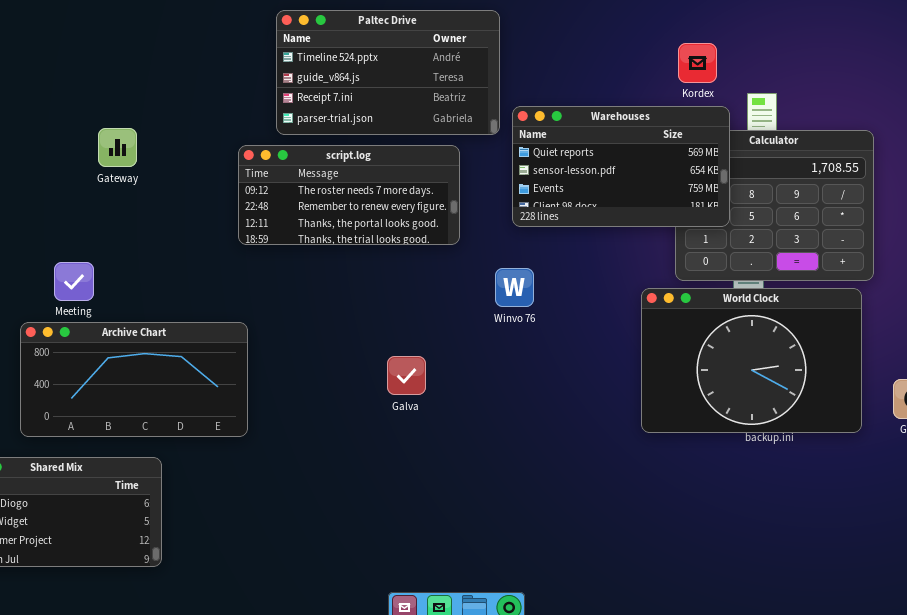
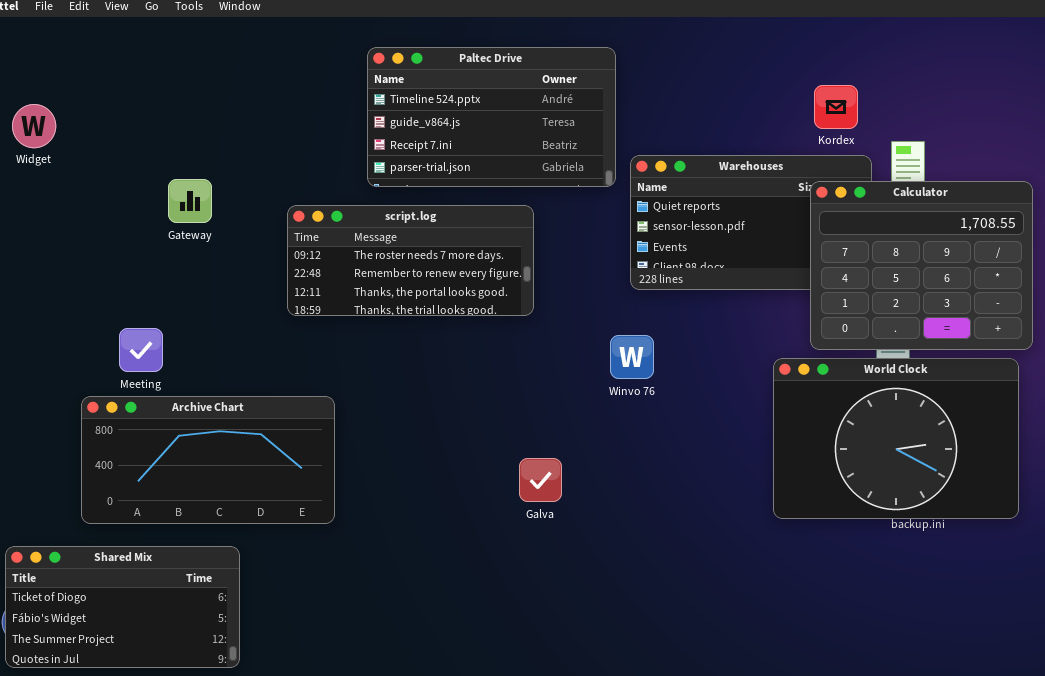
Calculator: [675,130,874,281] -> [810,181,1033,350], raised
script.log: [238,145,460,245] -> [287,205,534,316], moved
Galva: [387,356,426,395] -> [519,458,562,502], moved

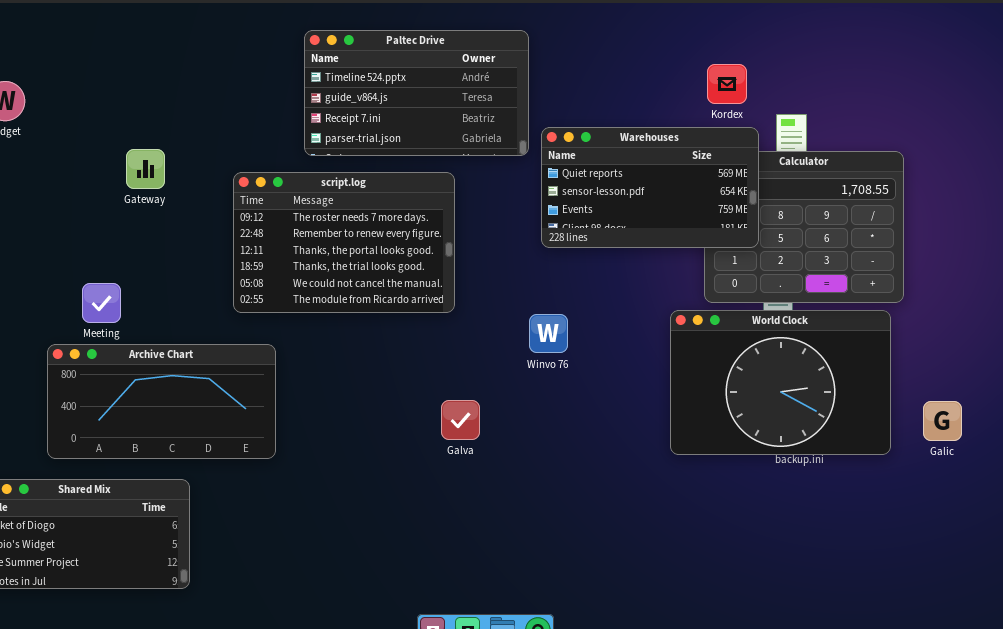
Warehouses: [630,155,872,290] -> [541,127,759,248], raised
script.log: [287,205,534,316] -> [233,172,455,313], resized
Winvo 76: [610,335,654,379] -> [529,314,568,353], moved

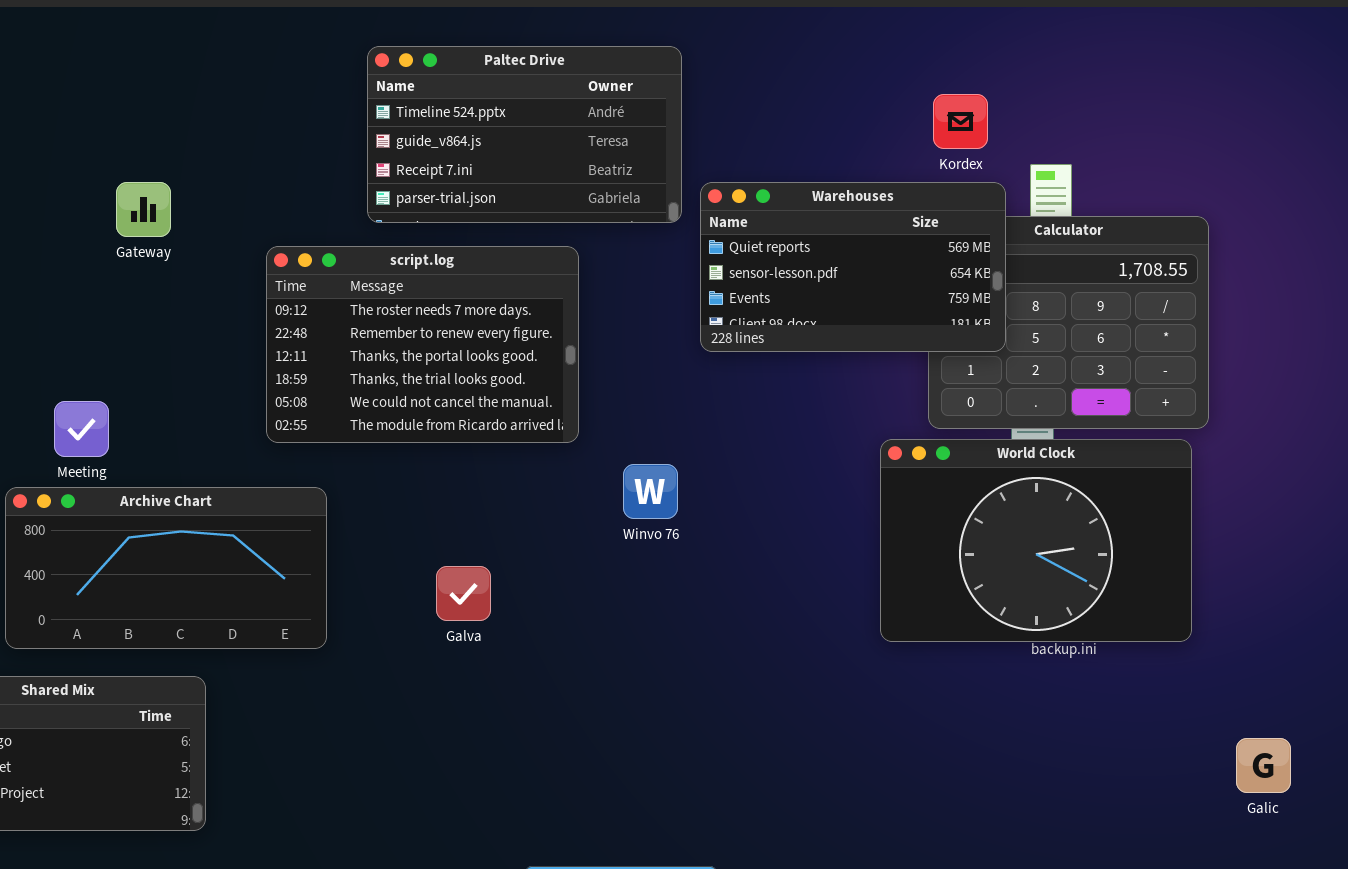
Gateway: [126,149,165,189] -> [116,182,171,237], moved
Winvo 76: [529,314,568,353] -> [623,464,678,519], moved
Galva: [441,400,480,440] -> [436,566,491,621], moved
Galic: [923,401,962,441] -> [1236,738,1291,793], moved

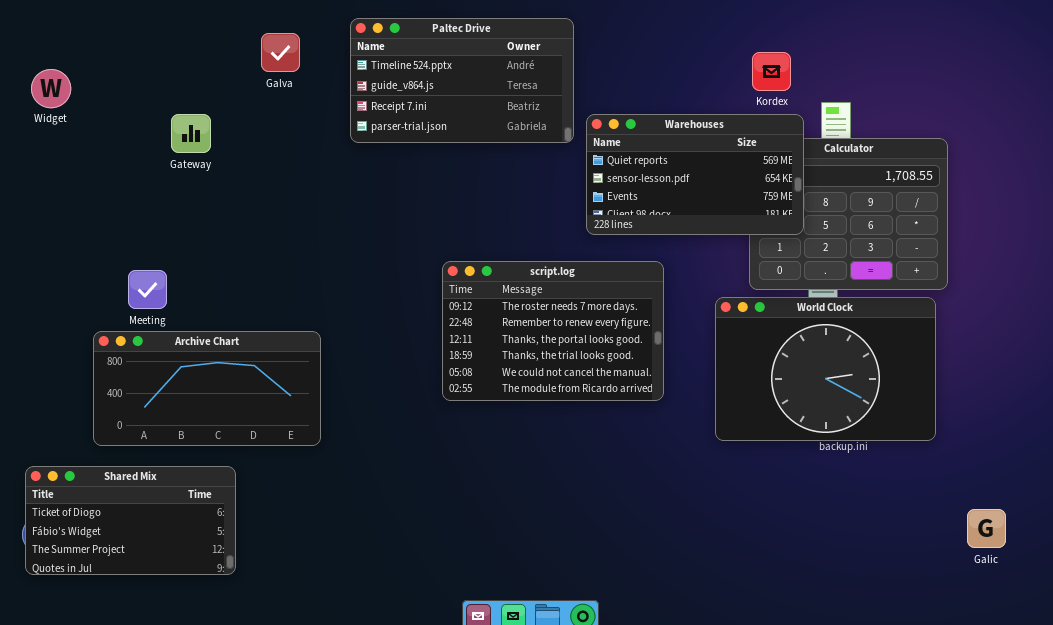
script.log: [266,246,579,443] -> [442,261,664,401], moved
Galva: [436,566,491,621] -> [261,33,300,72], moved

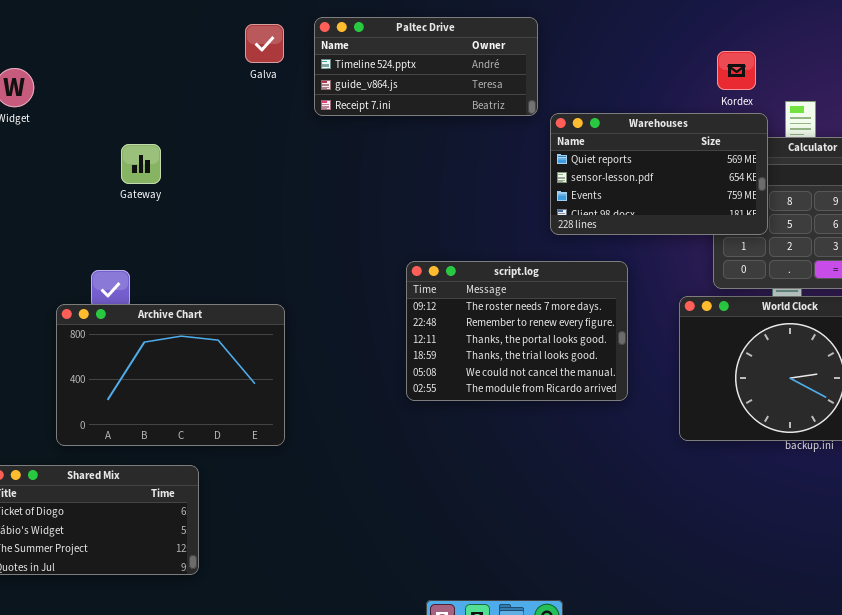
Paltec Drive: [350,18,574,143] -> [314,17,538,116], resized
Galva: [261,33,300,72] -> [245,24,284,63], moved
Gateway: [171,114,211,153] -> [121,144,161,184], moved
Archive Chart: [93,331,321,446] -> [56,304,285,446], resized

